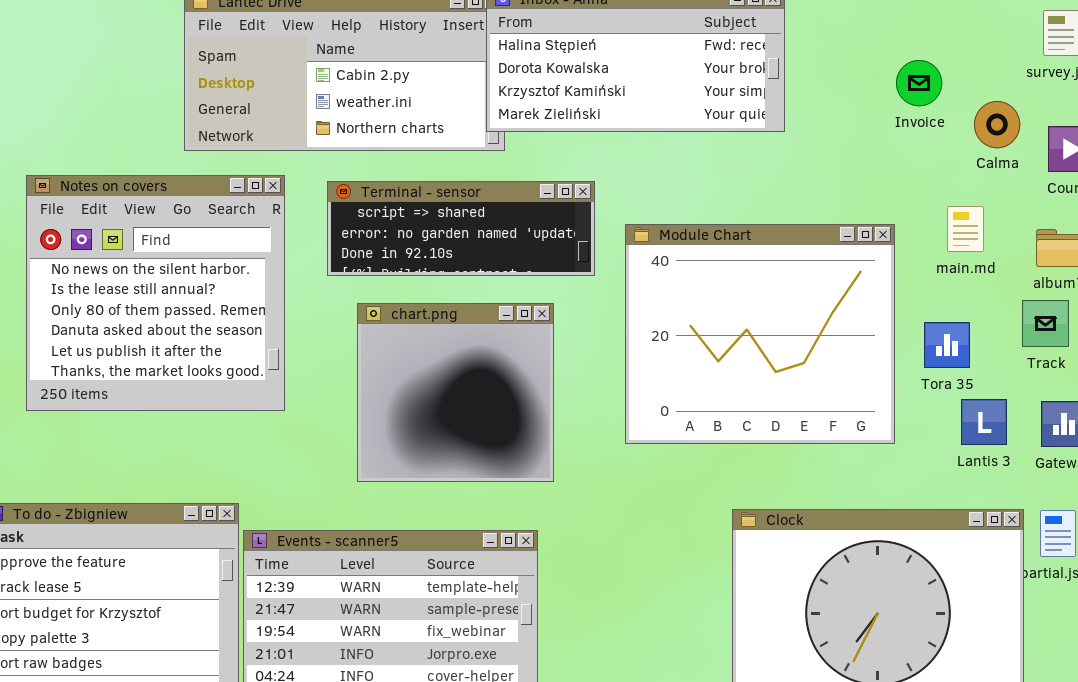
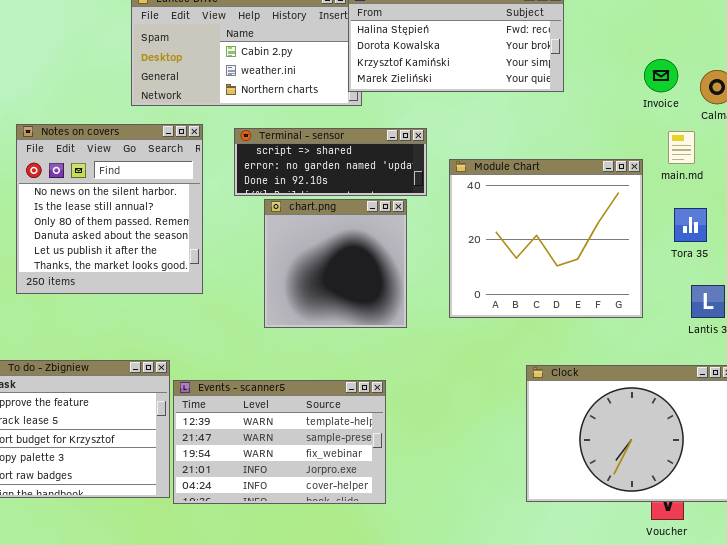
Invoice: [896,60,942,106] -> [644,59,678,92], moved
main.md: [947,206,984,252] -> [668,131,695,164], moved
chart.png: [357,303,554,482] -> [264,199,407,328], moved
Tora 35: [924,322,970,368] -> [674,208,707,242], moved

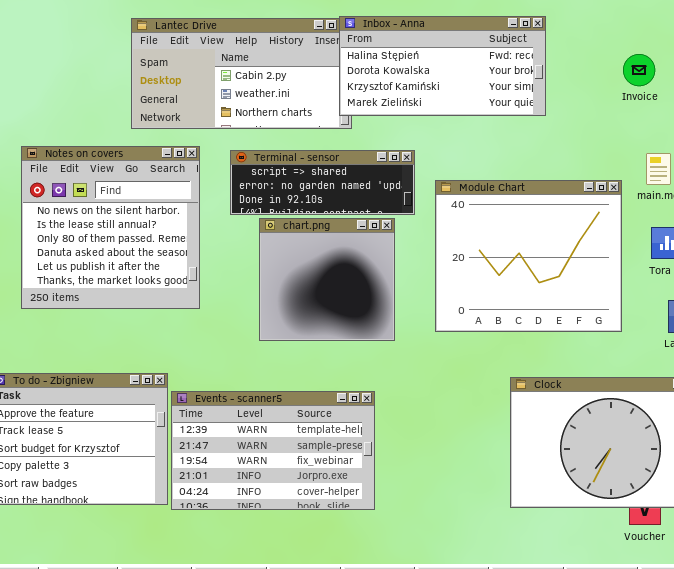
Invoice: [644,59,678,92] -> [623,54,655,86], moved

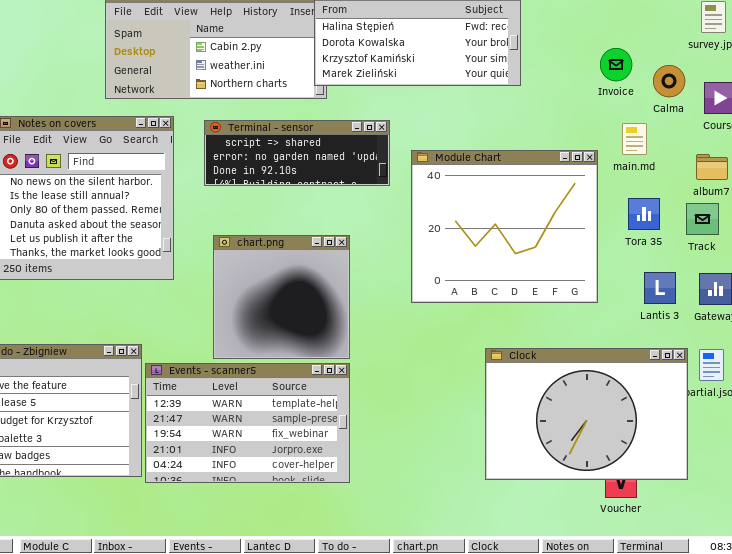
Invoice: [623,54,655,86] -> [600,48,632,81], moved
chart.png: [259,218,395,341] -> [213,235,350,359], moved

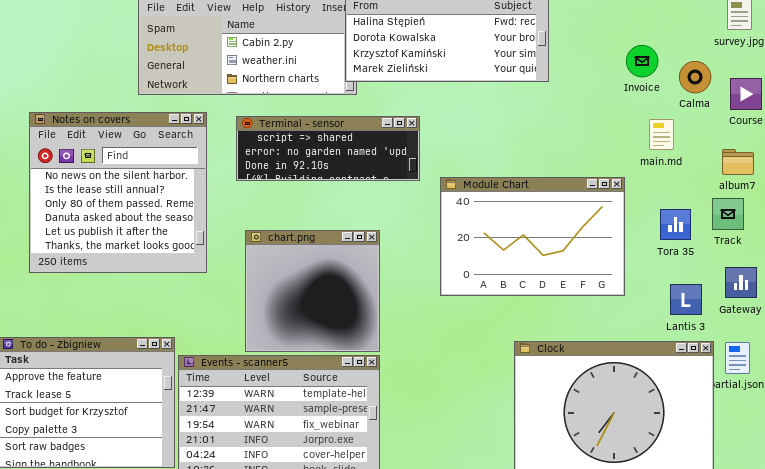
Module Chart: [411,150,598,303] -> [440,177,625,296], resized
Tora 35: [628,198,660,230] -> [660,209,691,240], moved
Lantis 3: [644,272,676,304] -> [670,284,702,315], moved

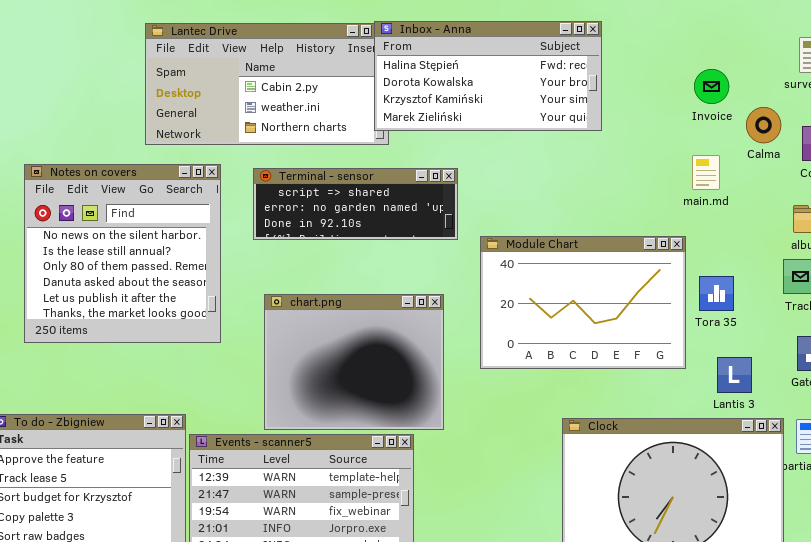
Invoice: [626,45,658,77] -> [694,69,729,104], moved
main.md: [649,119,674,150] -> [692,155,720,190], moved
Tora 35: [660,209,691,240] -> [699,276,734,311], moved
chart.png: [245,230,380,352] -> [264,294,444,430], resized
Lantis 3: [670,284,702,315] -> [717,357,752,393], moved

